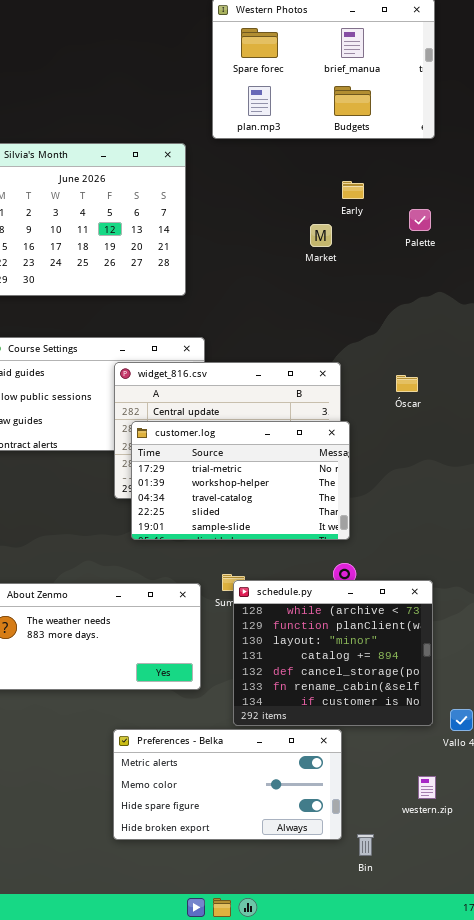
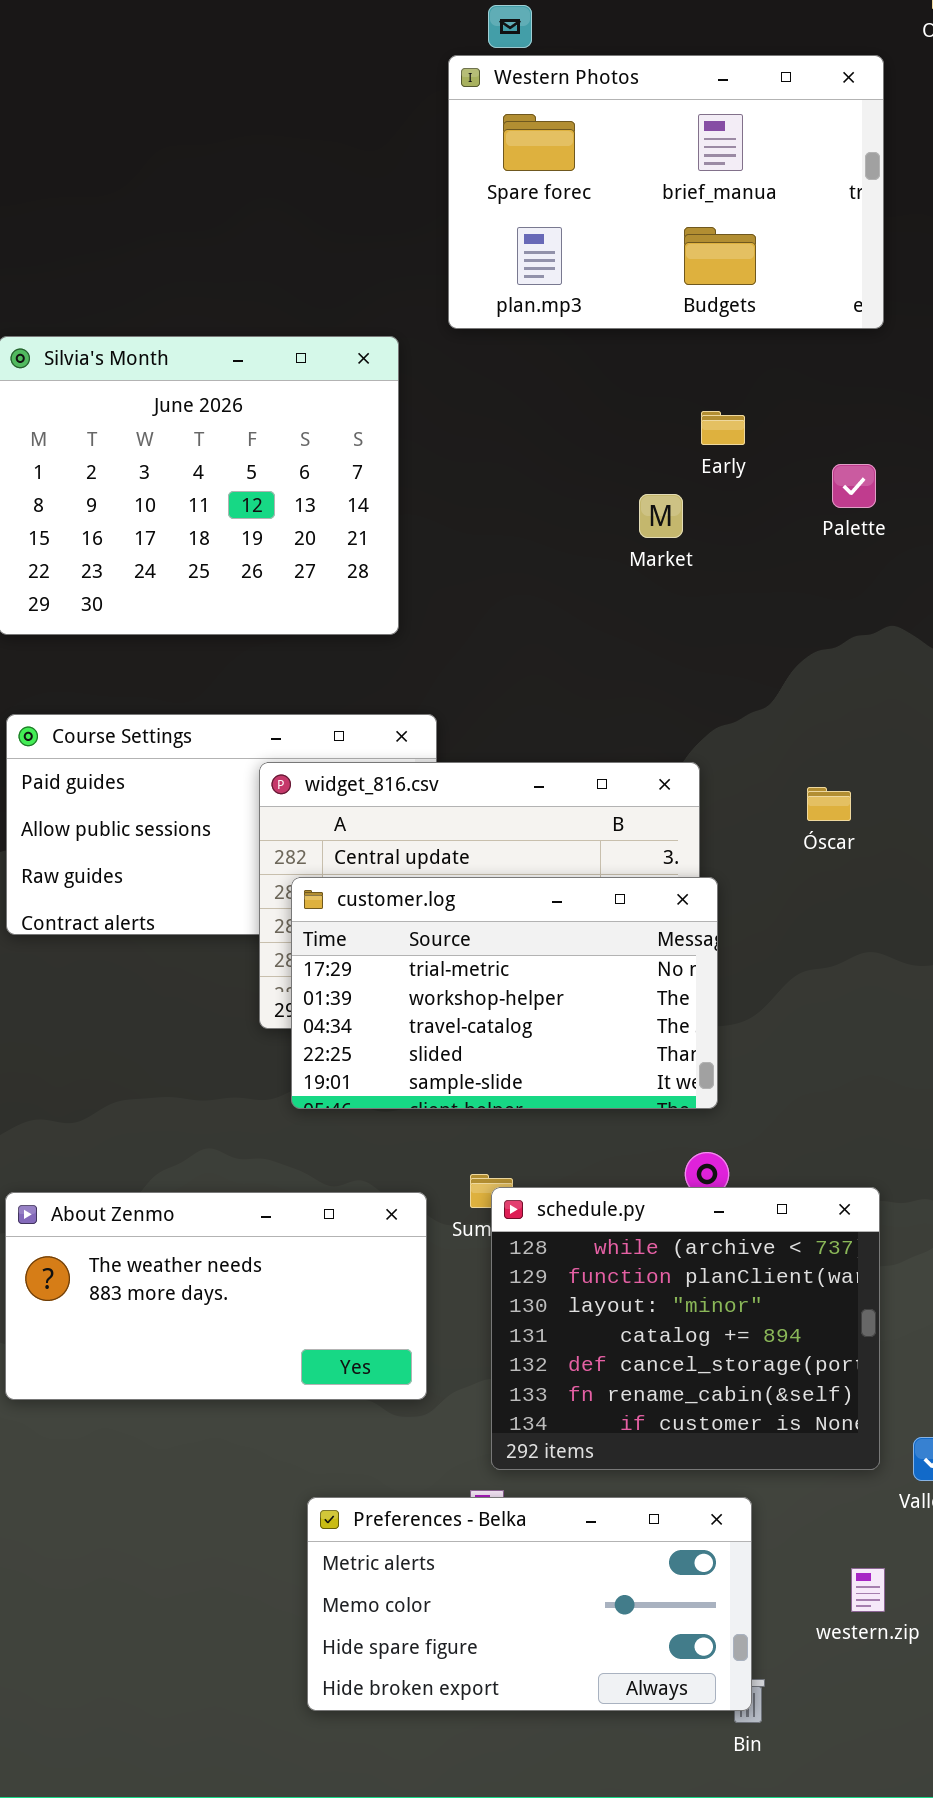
Preferences - Belka: [113,729,342,840] -> [307,1497,752,1711], moved

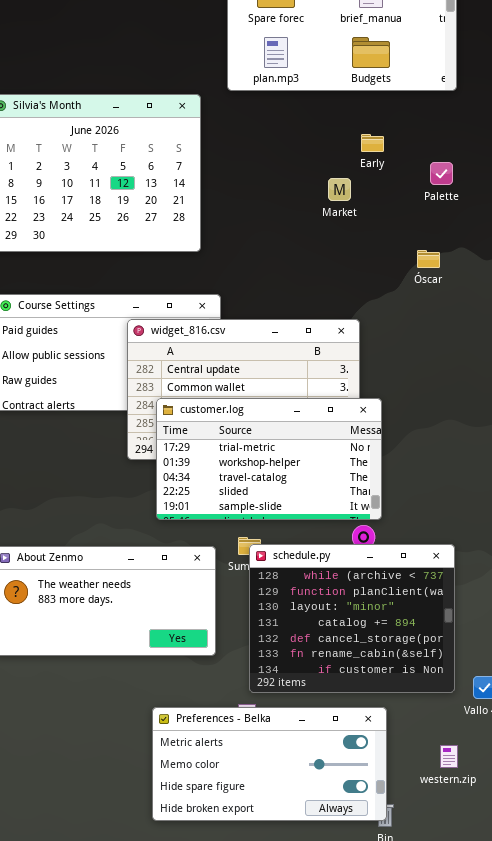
Óscar: [807,787,851,821] -> [417,250,440,268], moved
customer.log: [291,877,718,1109] -> [156,398,382,520], moved

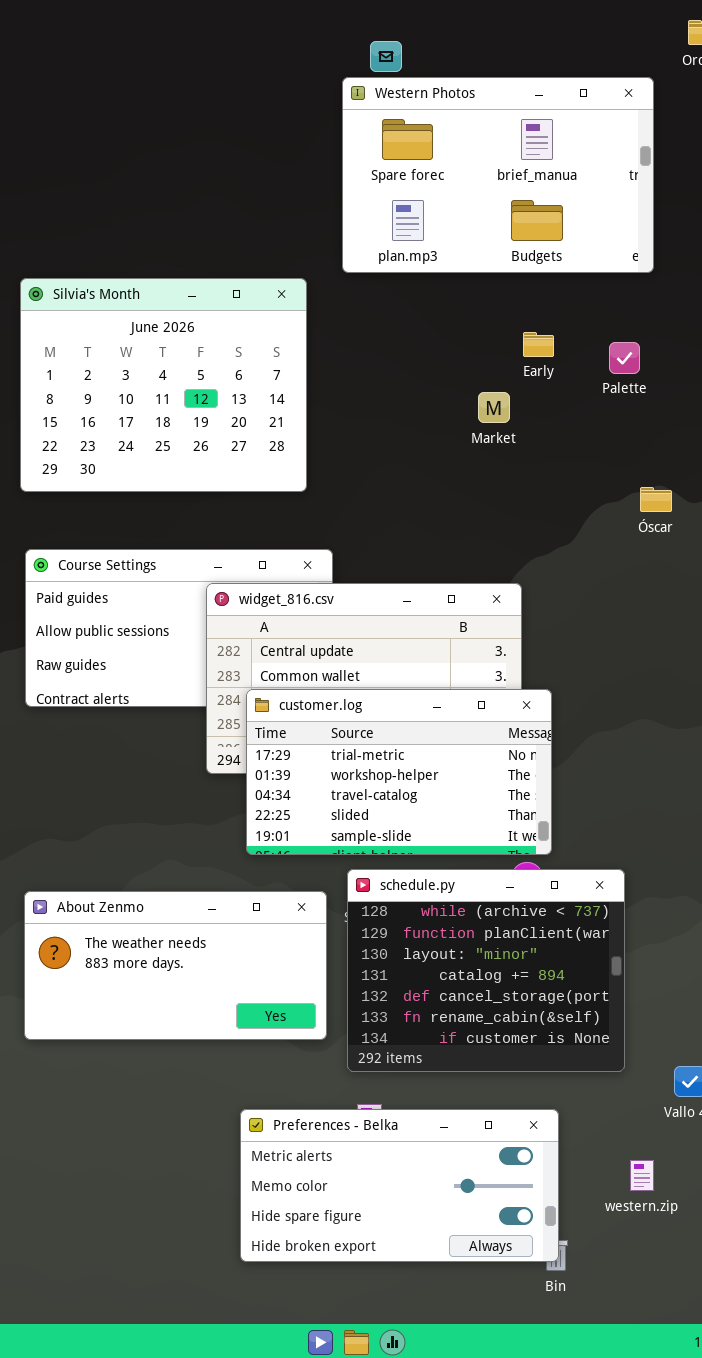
Palette: [430,162,453,185] -> [609,342,640,374], moved
Óscar: [417,250,440,268] -> [640,487,672,512], moved
schedule.py: [249,544,455,693] -> [347,869,625,1072], moved

